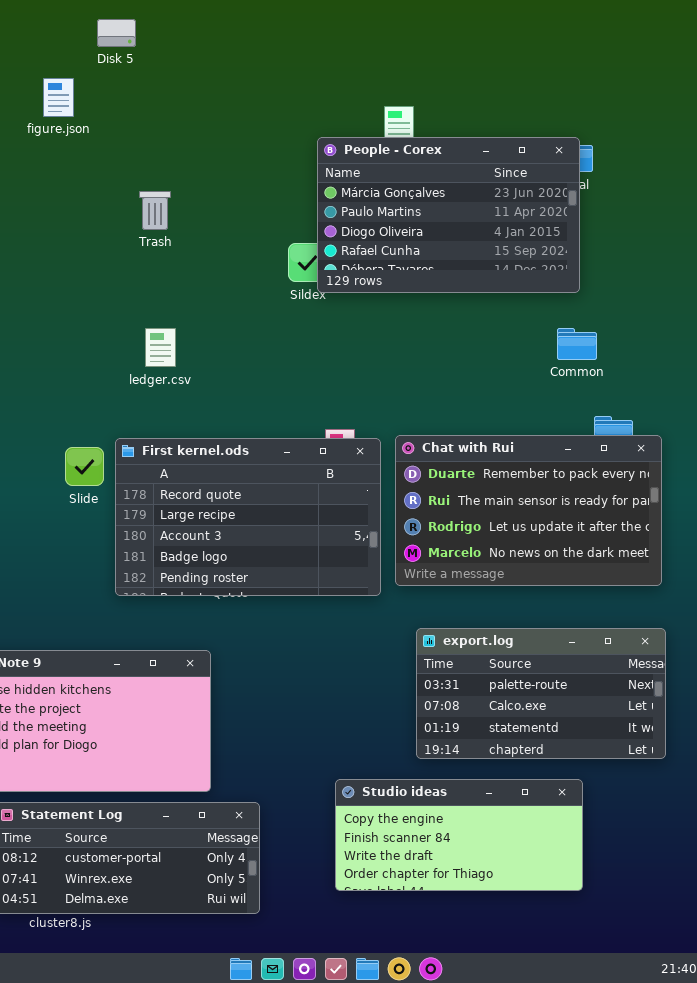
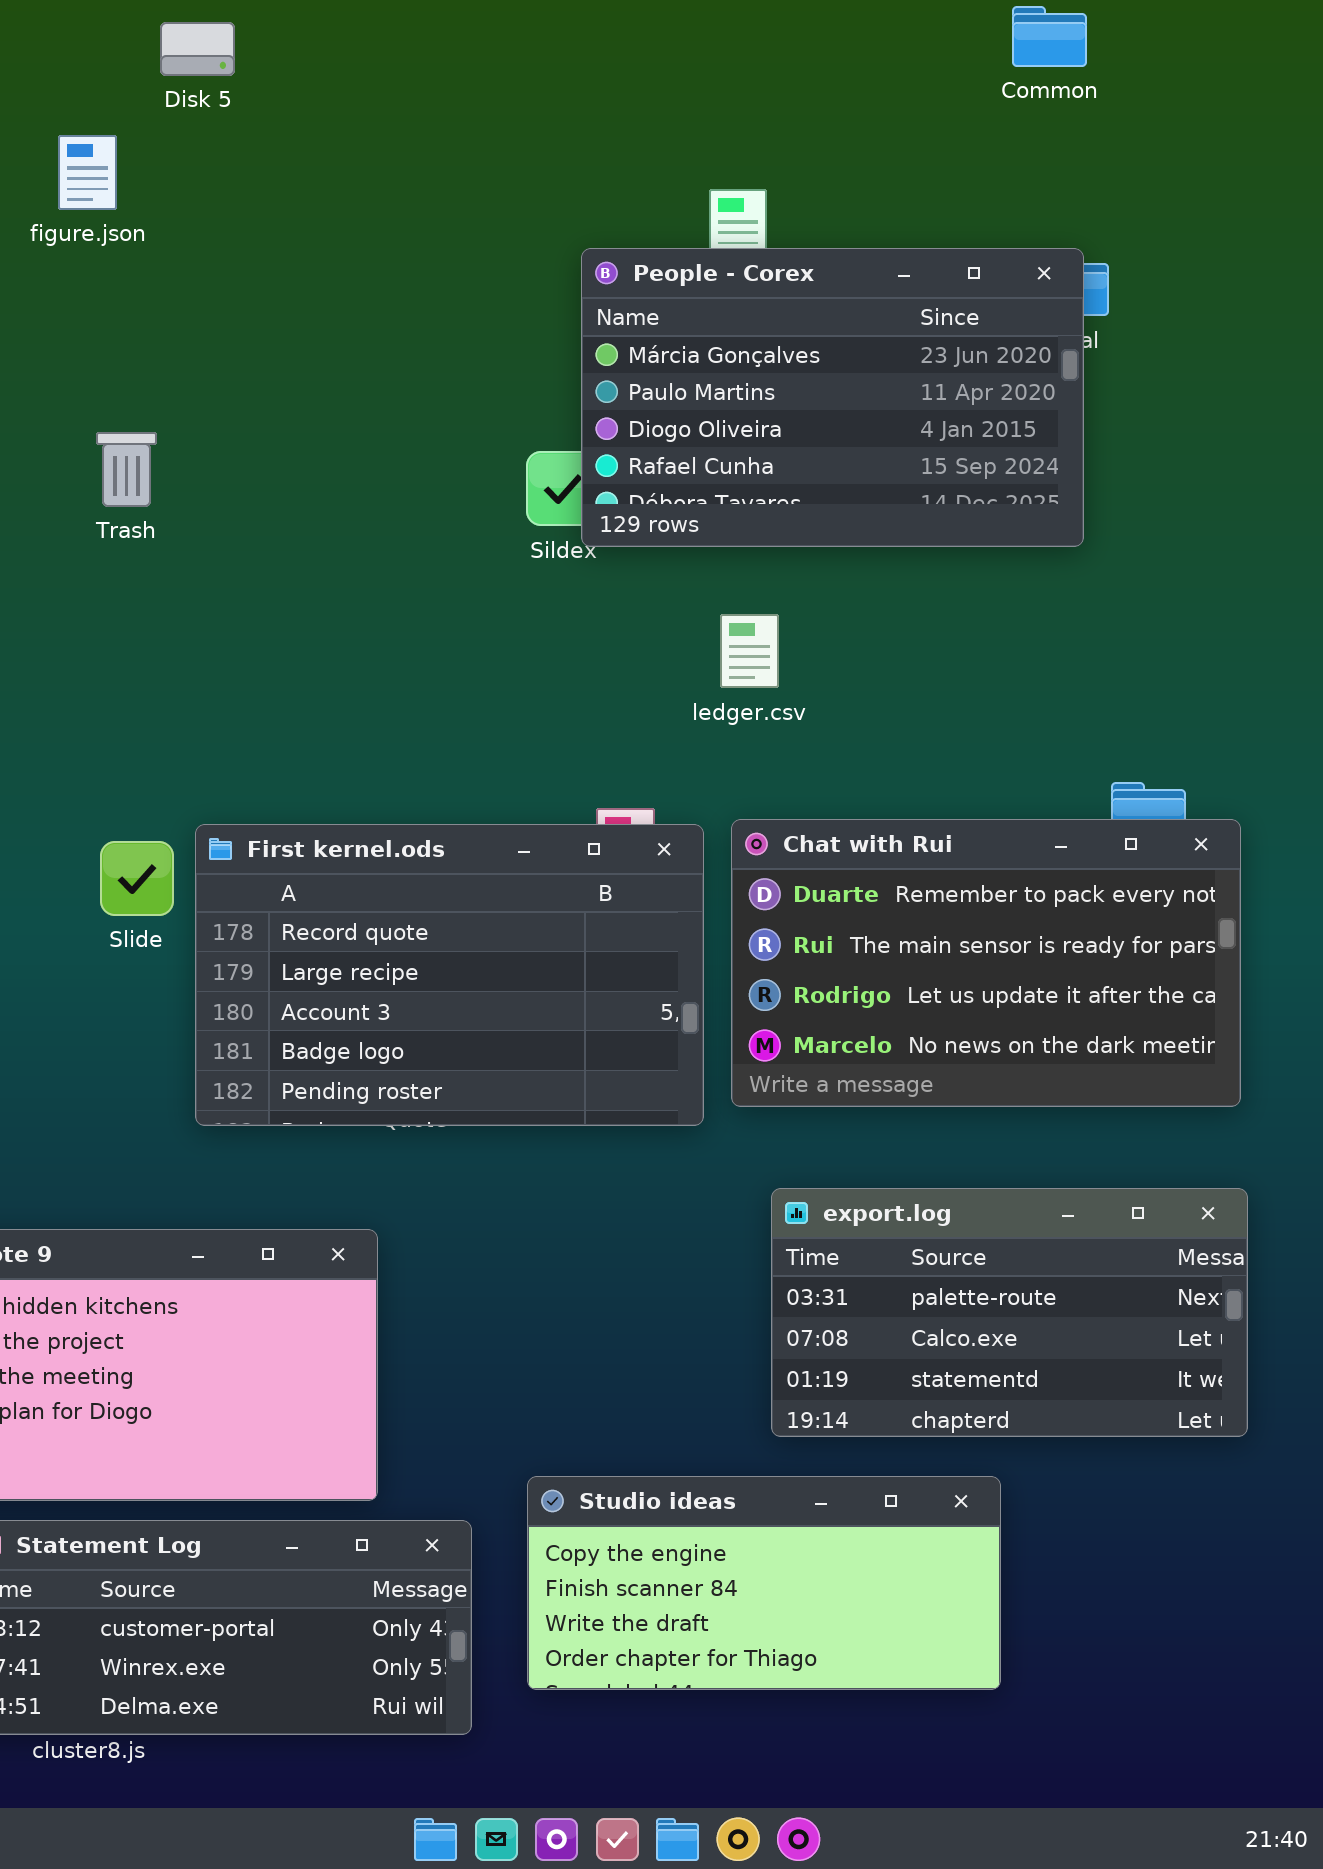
Trash: [139,191,171,230] -> [96,432,157,507], moved
ledger.csv: [145,328,176,367] -> [720,614,779,688], moved
Common: [557,328,597,360] -> [1012,6,1087,67], moved
Studio ideas: [335,779,583,891] -> [527,1476,1001,1690], moved

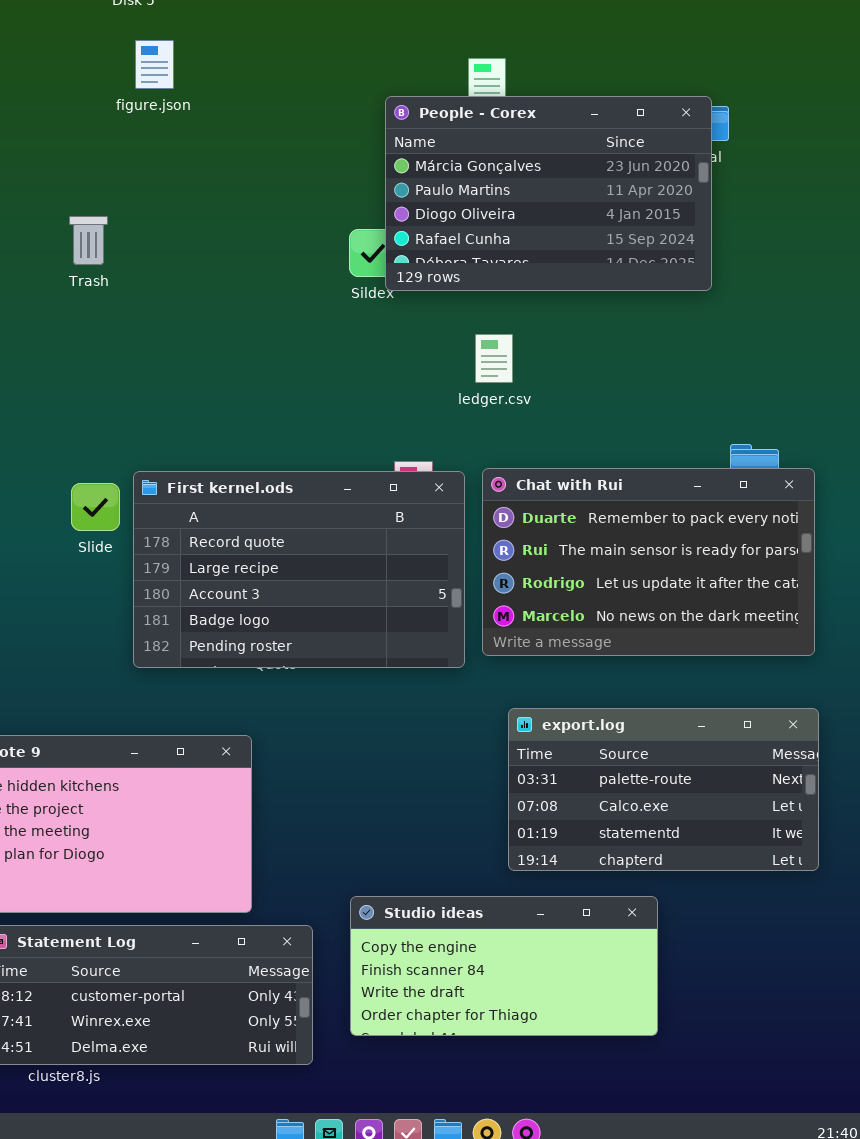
figure.json: [58,135,117,210] -> [135,40,174,89], moved

